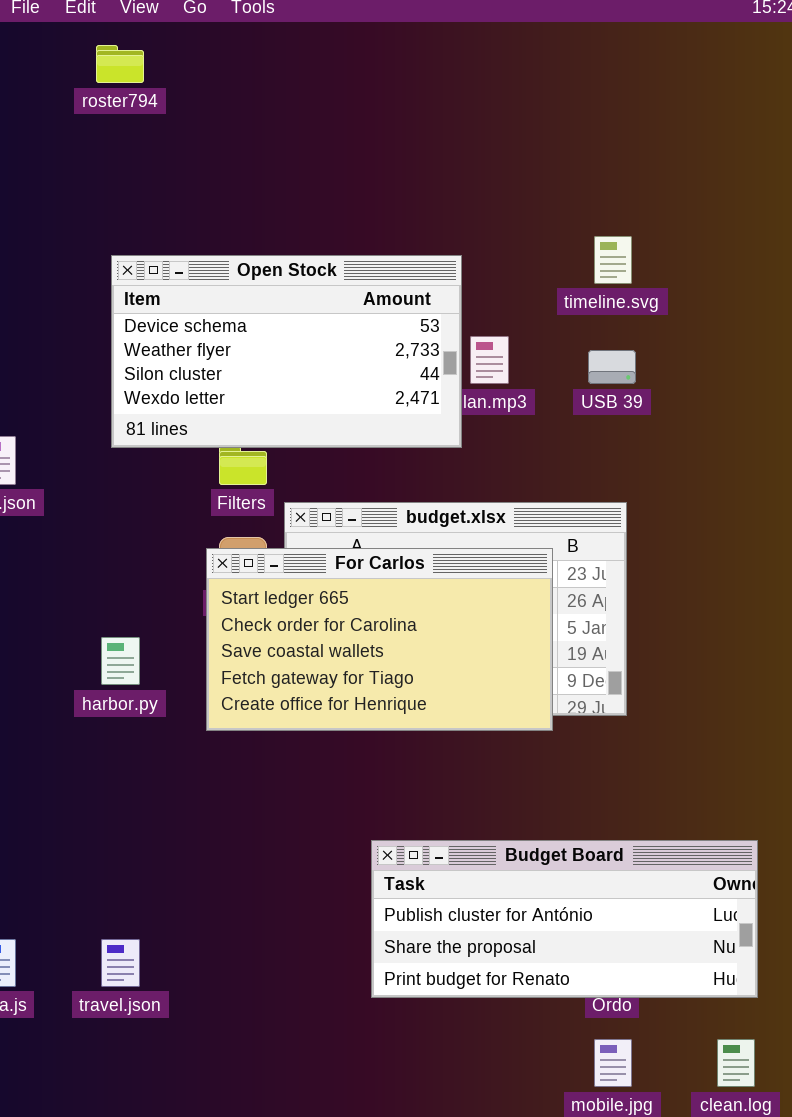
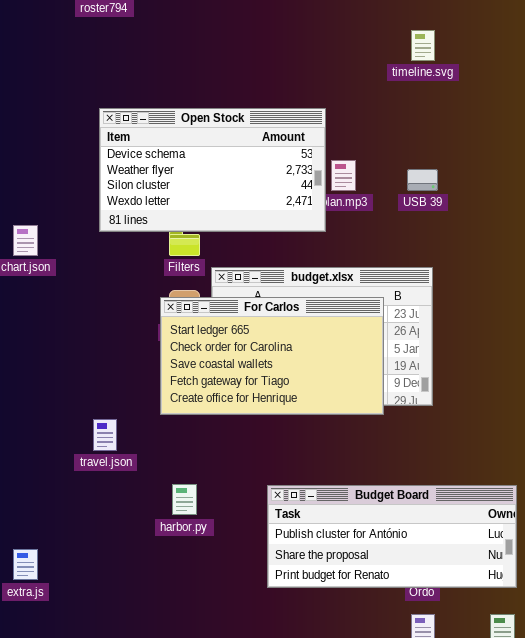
timeline.svg: [594,236,632,284] -> [411,30,435,61], moved
harbor.py: [101,637,140,685] -> [172,484,197,515], moved
travel.json: [101,939,140,987] -> [93,419,117,451], moved

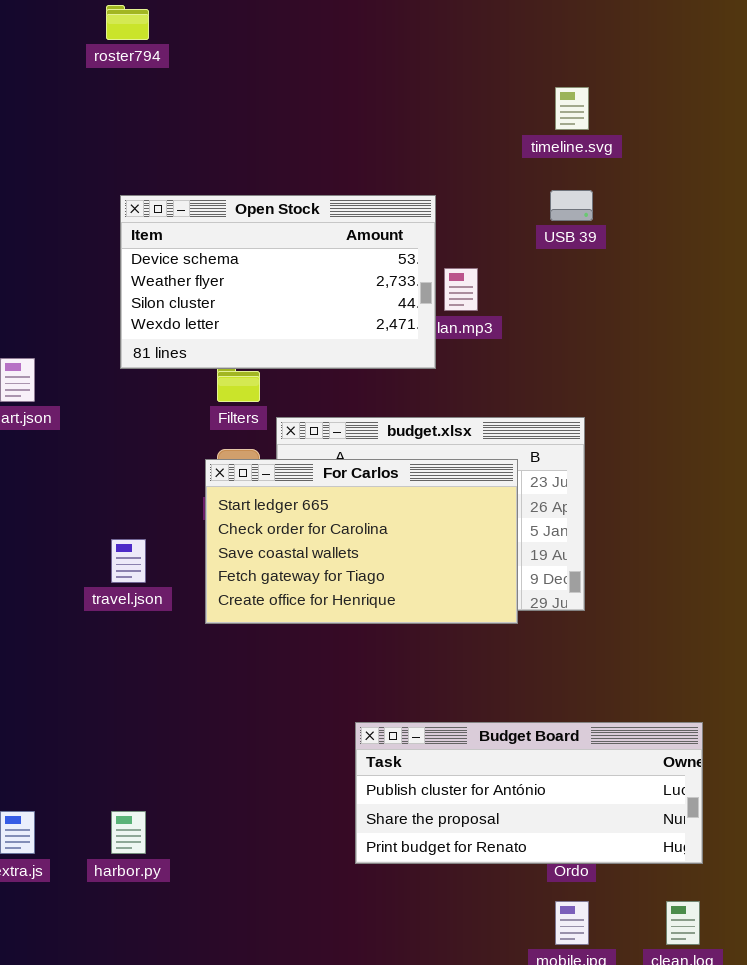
USB 39: [407,169,438,191] -> [550,190,593,221], moved
travel.json: [93,419,117,451] -> [111,539,146,583], moved
harbor.py: [172,484,197,515] -> [111,811,146,854], moved

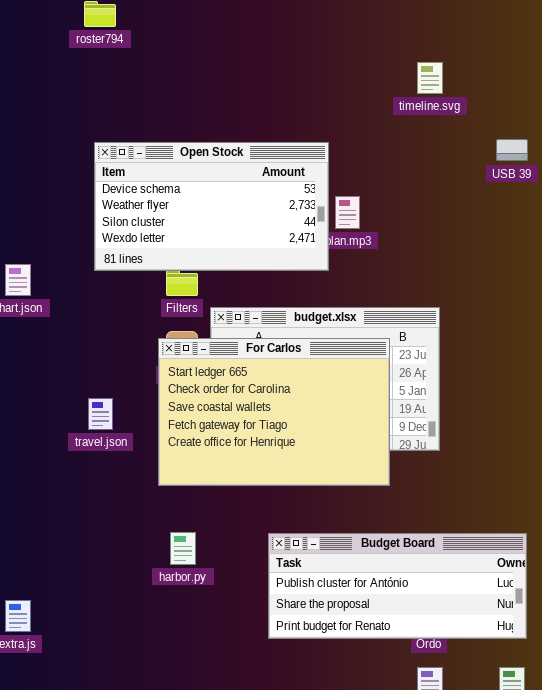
USB 39: [550,190,593,221] -> [496,139,528,161], moved
For Carlos: [205,459,518,624] -> [158,338,390,486], resized
harbor.py: [111,811,146,854] -> [170,532,196,565], moved

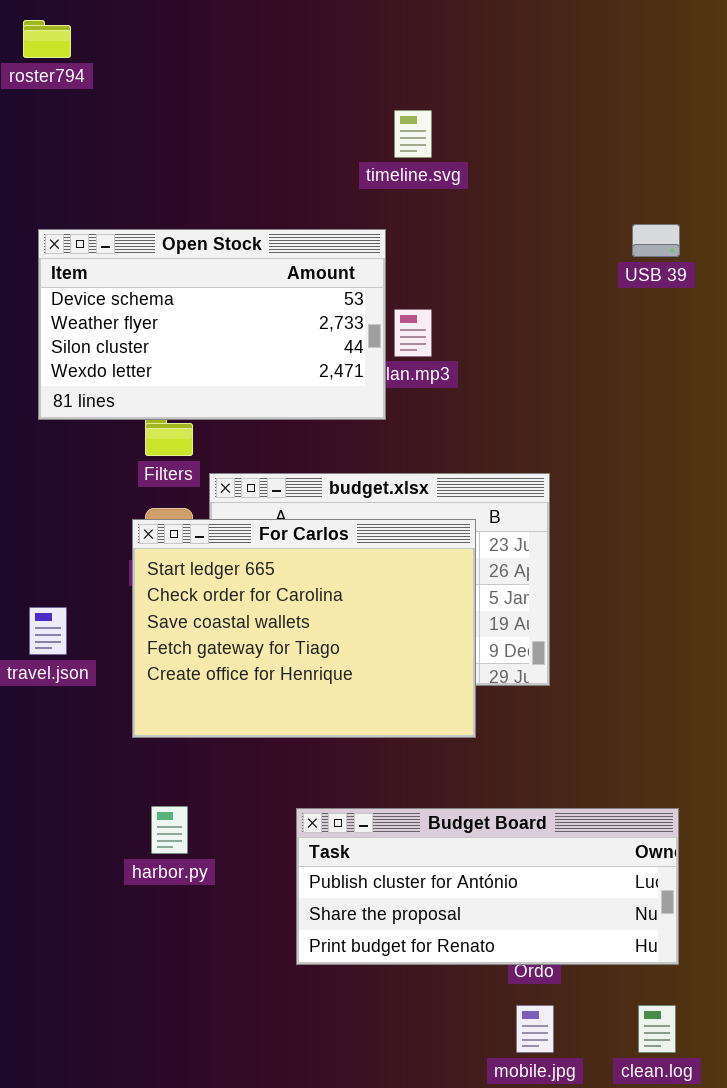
timeline.svg: [417,62,443,94] -> [394,110,432,158], moved

